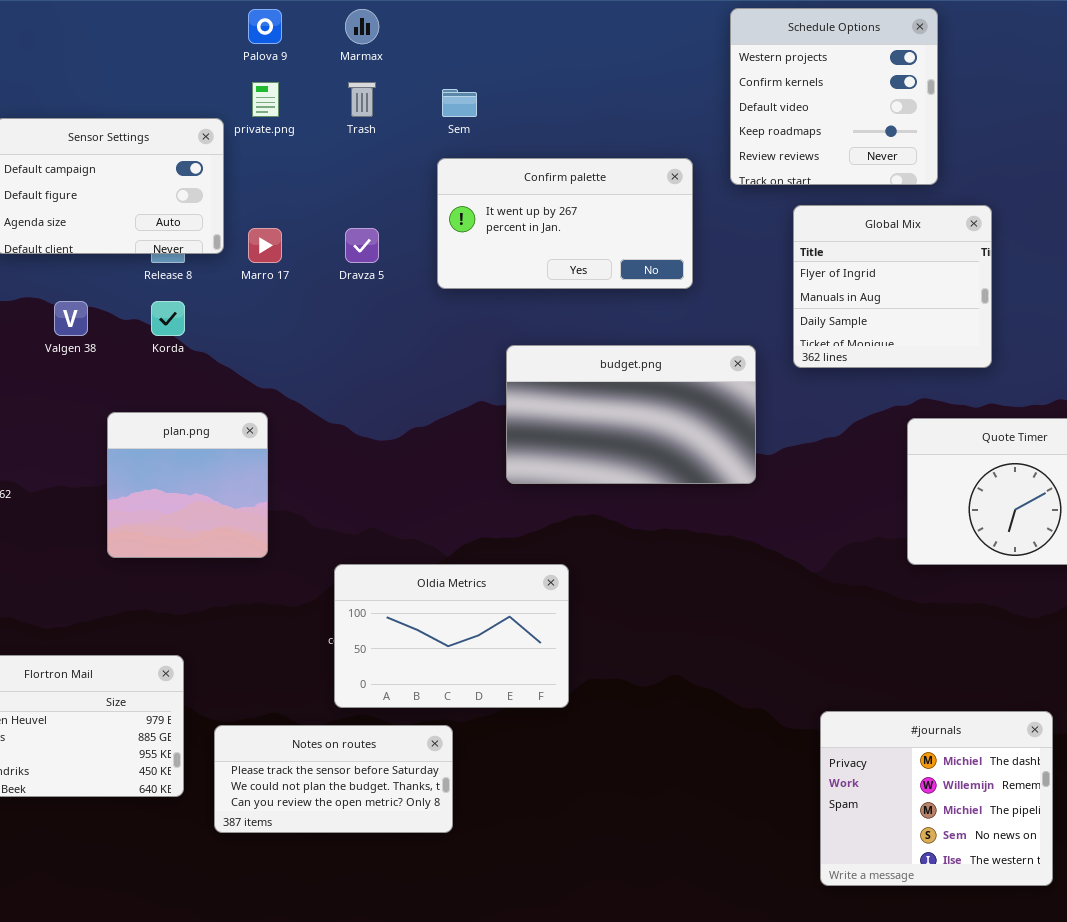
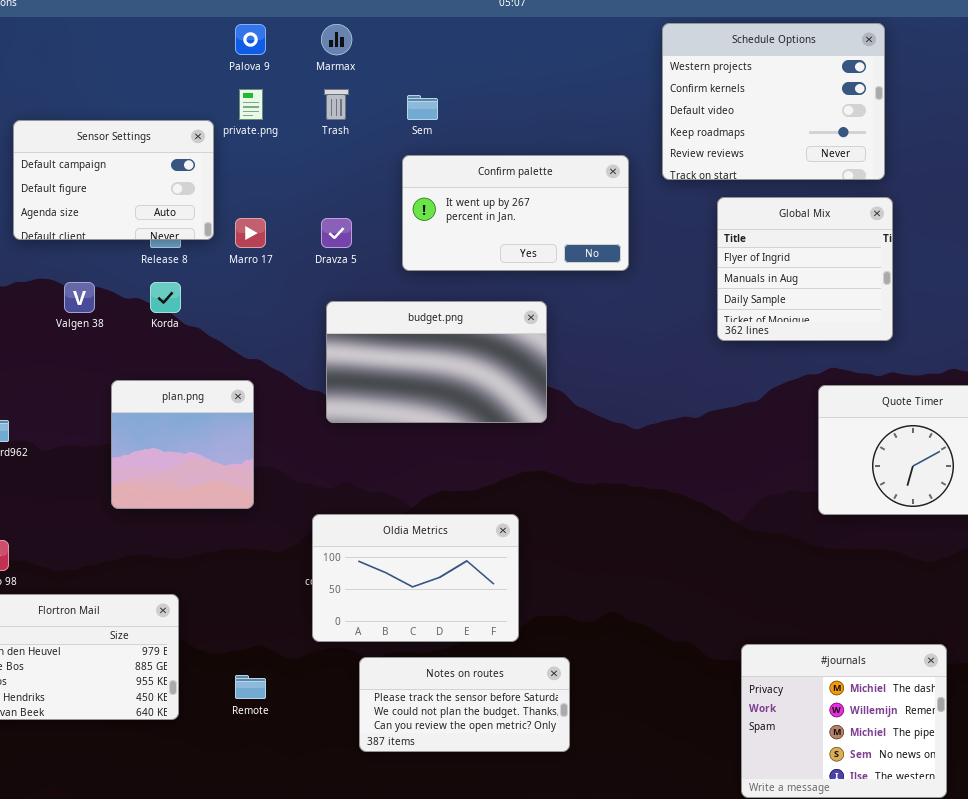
Schedule Options: [730,8,938,185] -> [662,23,885,180], resized
budget.png: [506,345,756,484] -> [326,301,547,423], moved
Notes on routes: [214,725,453,833] -> [359,657,570,752], moved

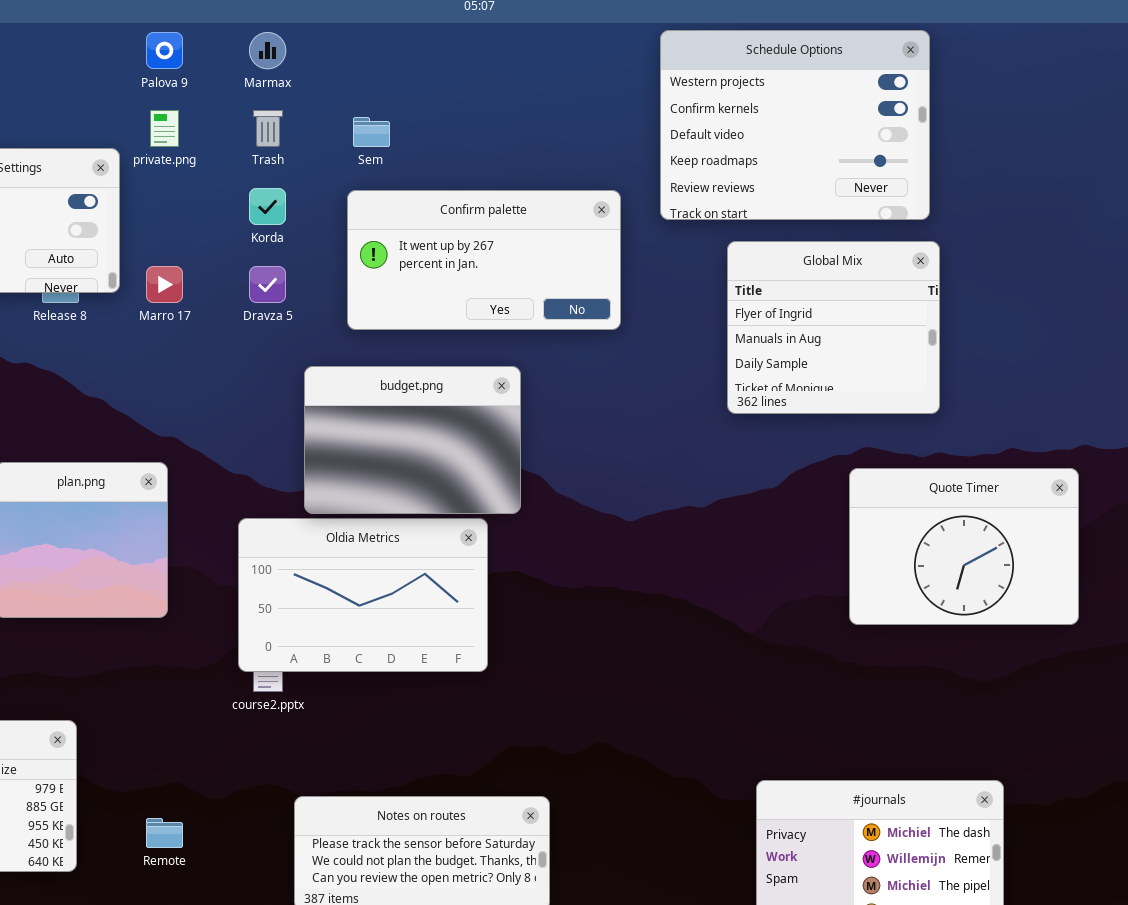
Korda: [150,282,181,313] -> [249,188,286,225], moved
budget.png: [326,301,547,423] -> [304,366,521,514], resized
Oldia Metrics: [312,514,519,642] -> [238,518,488,672], moved

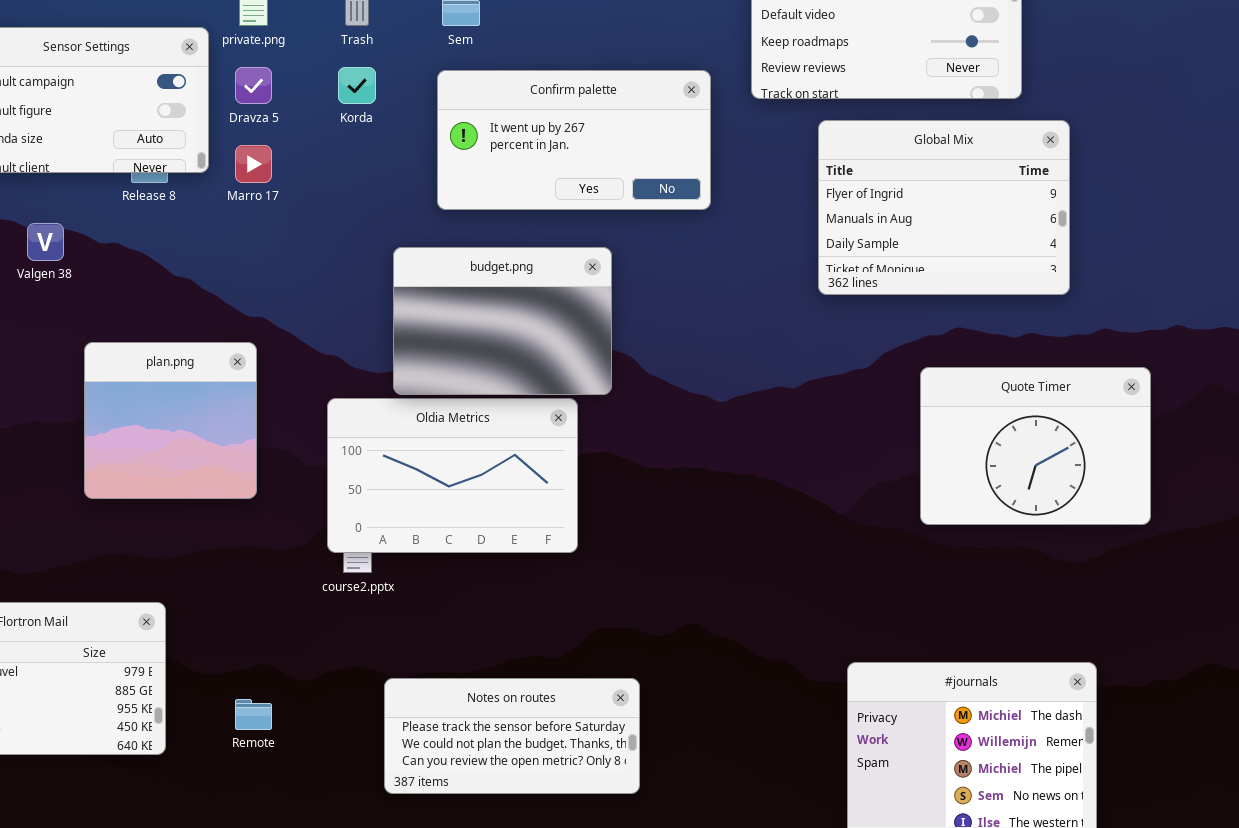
Global Mix: [727,241,940,414] -> [818,120,1070,295], resized
Dravza 5: [249,266,286,303] -> [235,67,272,104], moved
Quote Timer: [849,468,1079,625] -> [920,367,1151,525], moved

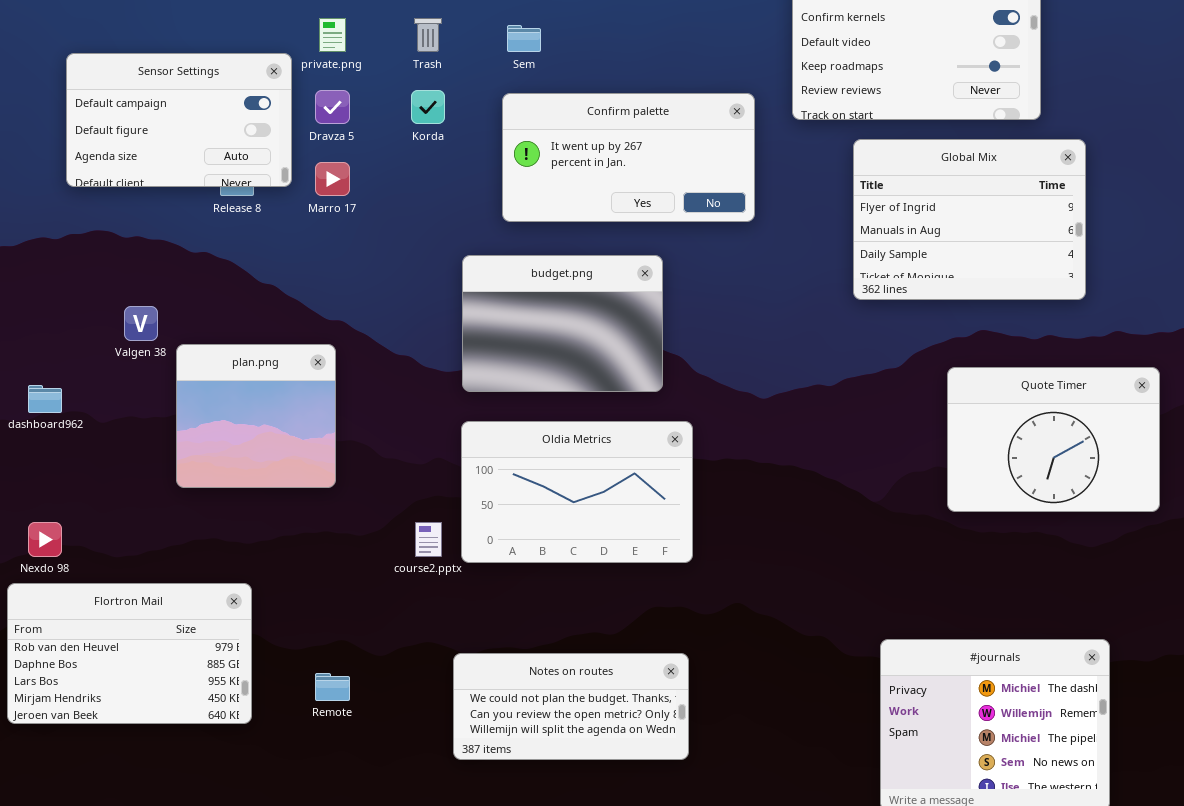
Valgen 38: [27,223,64,261] -> [124,306,158,341], moved
Oldia Metrics: [327,398,578,553] -> [461,421,693,563], moved
Notes on routes: [384,678,640,794] -> [453,653,689,760], scrolled down 1 row

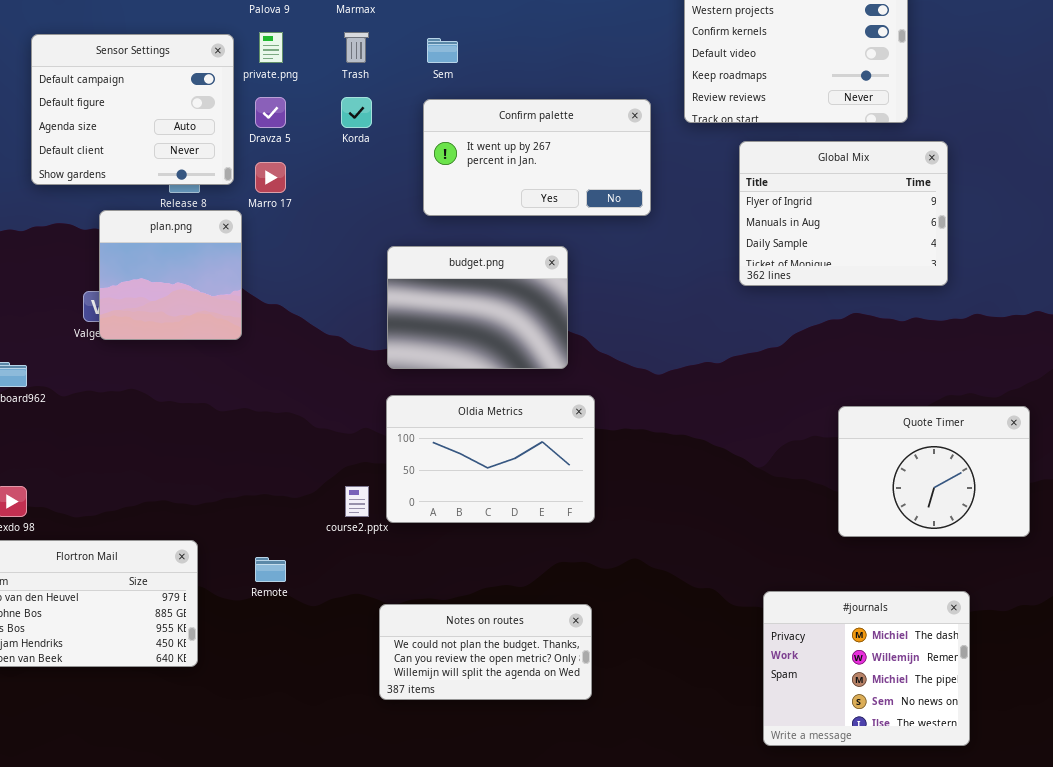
Sensor Settings: [66,53,292,187] -> [31,34,234,185], resized
plan.png: [176,344,336,488] -> [99,210,242,340], moved
Quote Timer: [947,367,1160,512] -> [838,406,1030,537], moved
Remote: [315,673,350,701] -> [255,557,286,582], moved

